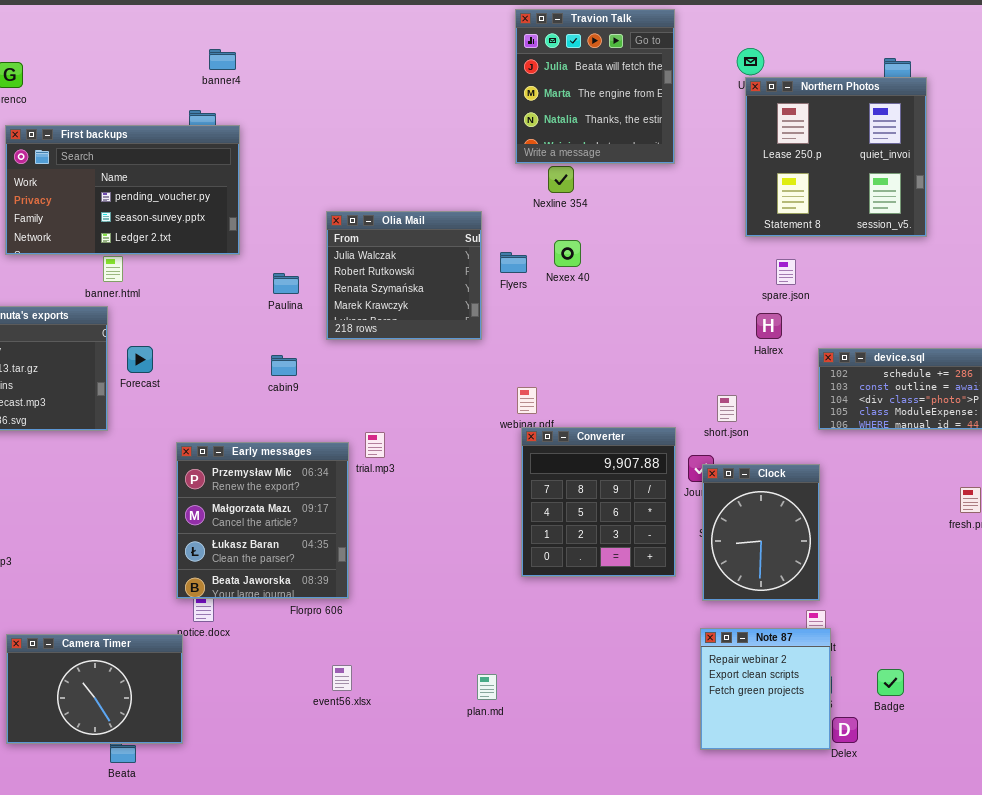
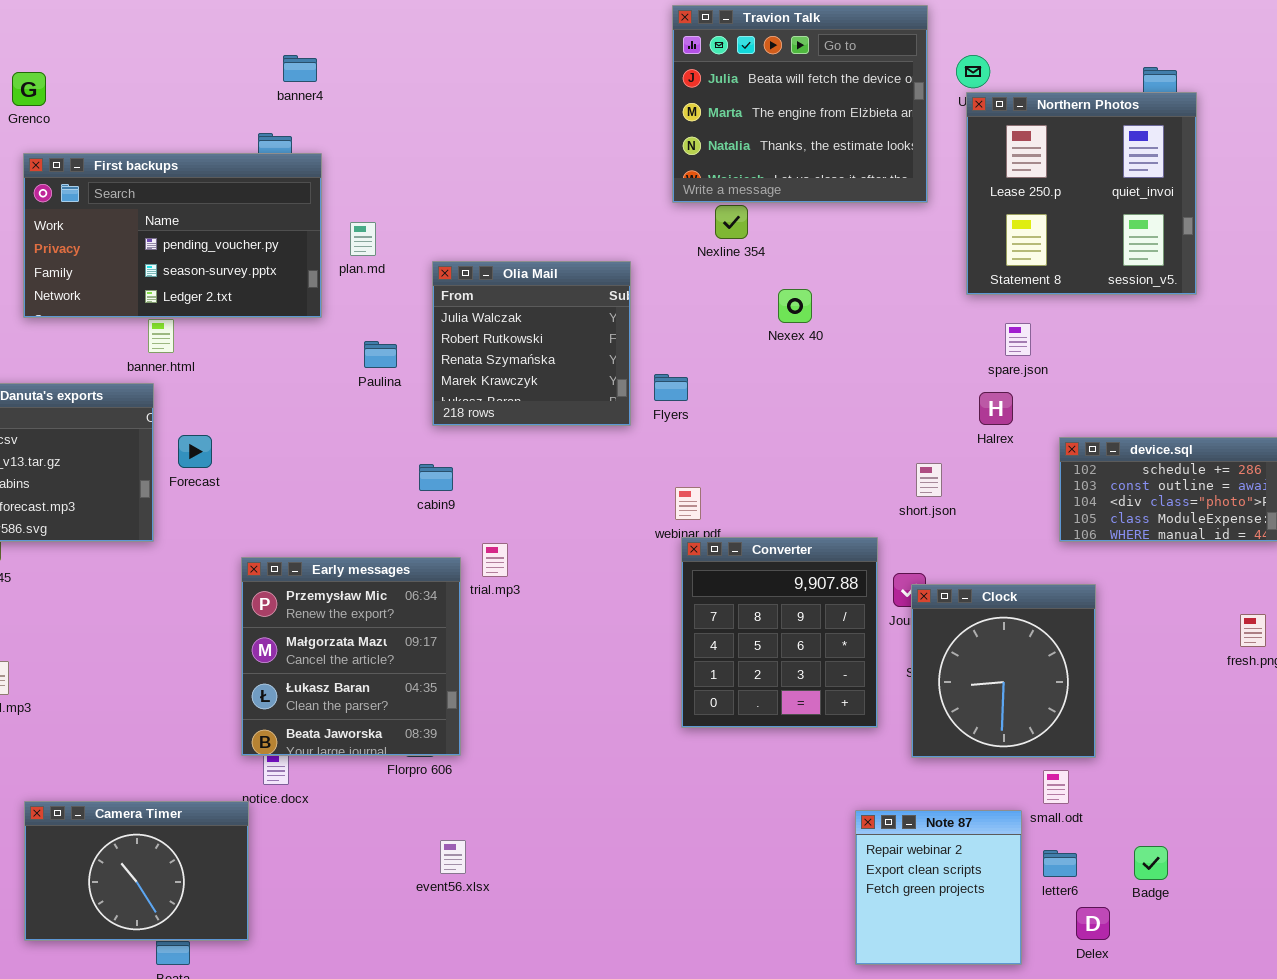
Travion Talk: [515,9,675,164] -> [672,5,928,203], resized
Nexex 40: [554,240,581,267] -> [778,289,812,323], moved
Flyers: [500,252,527,273] -> [654,374,688,401], moved
cabin9: [271,355,297,376] -> [419,464,453,491], moved
short.json: [717,395,737,422] -> [916,463,942,497], moved
Clock: [702,464,820,601] -> [911,584,1096,758], resized
Note 87: [700,628,831,750] -> [855,810,1022,965], moved
plan.md: [477,674,497,700] -> [350,222,376,256], moved

